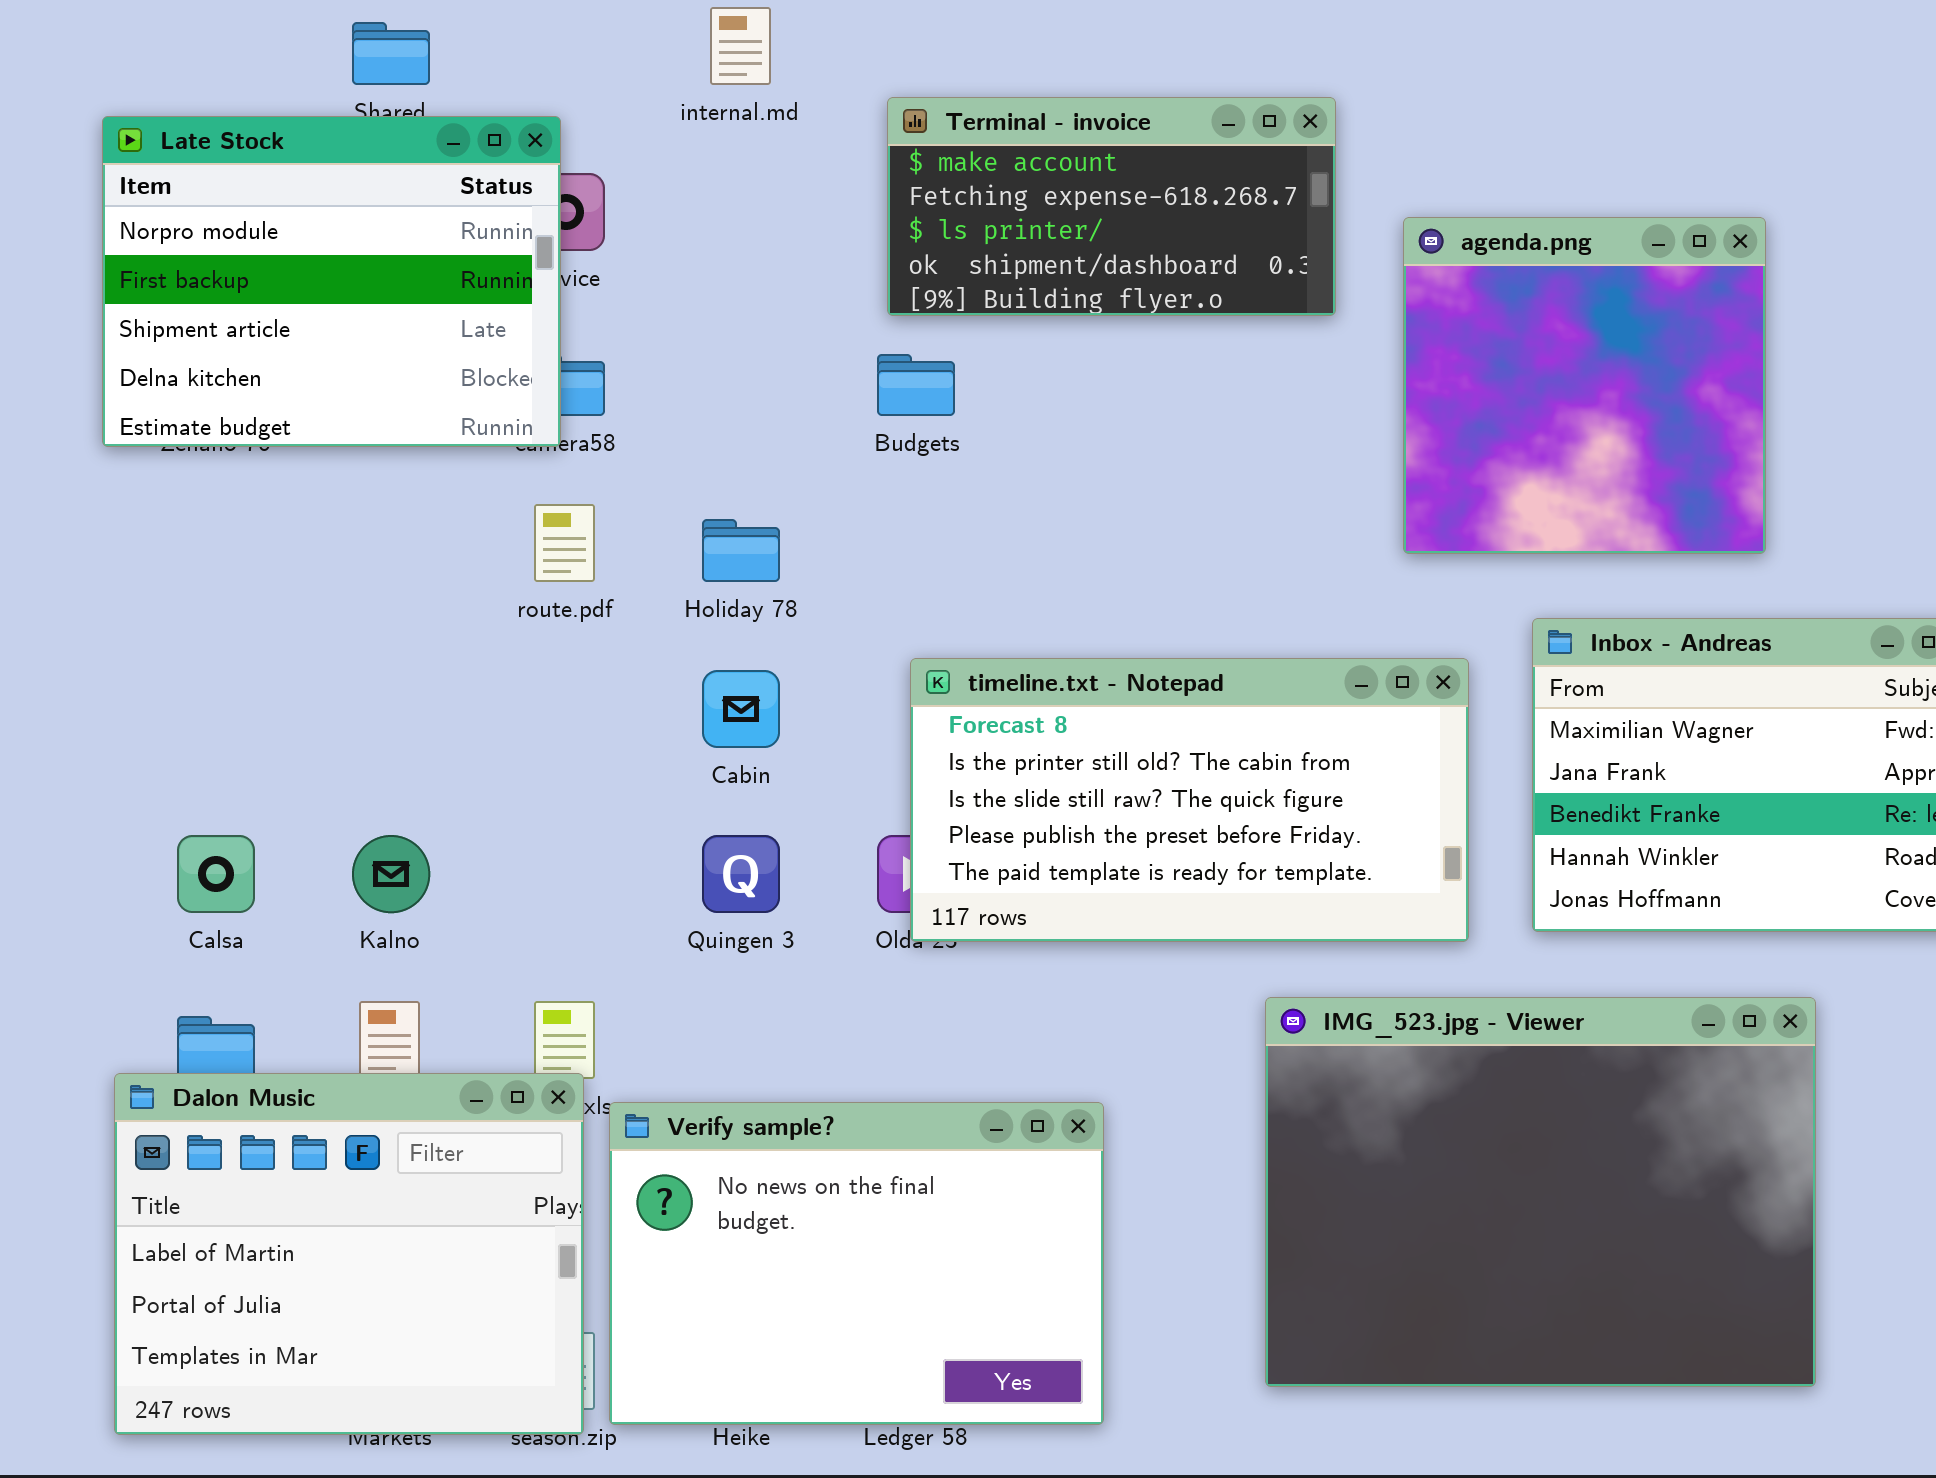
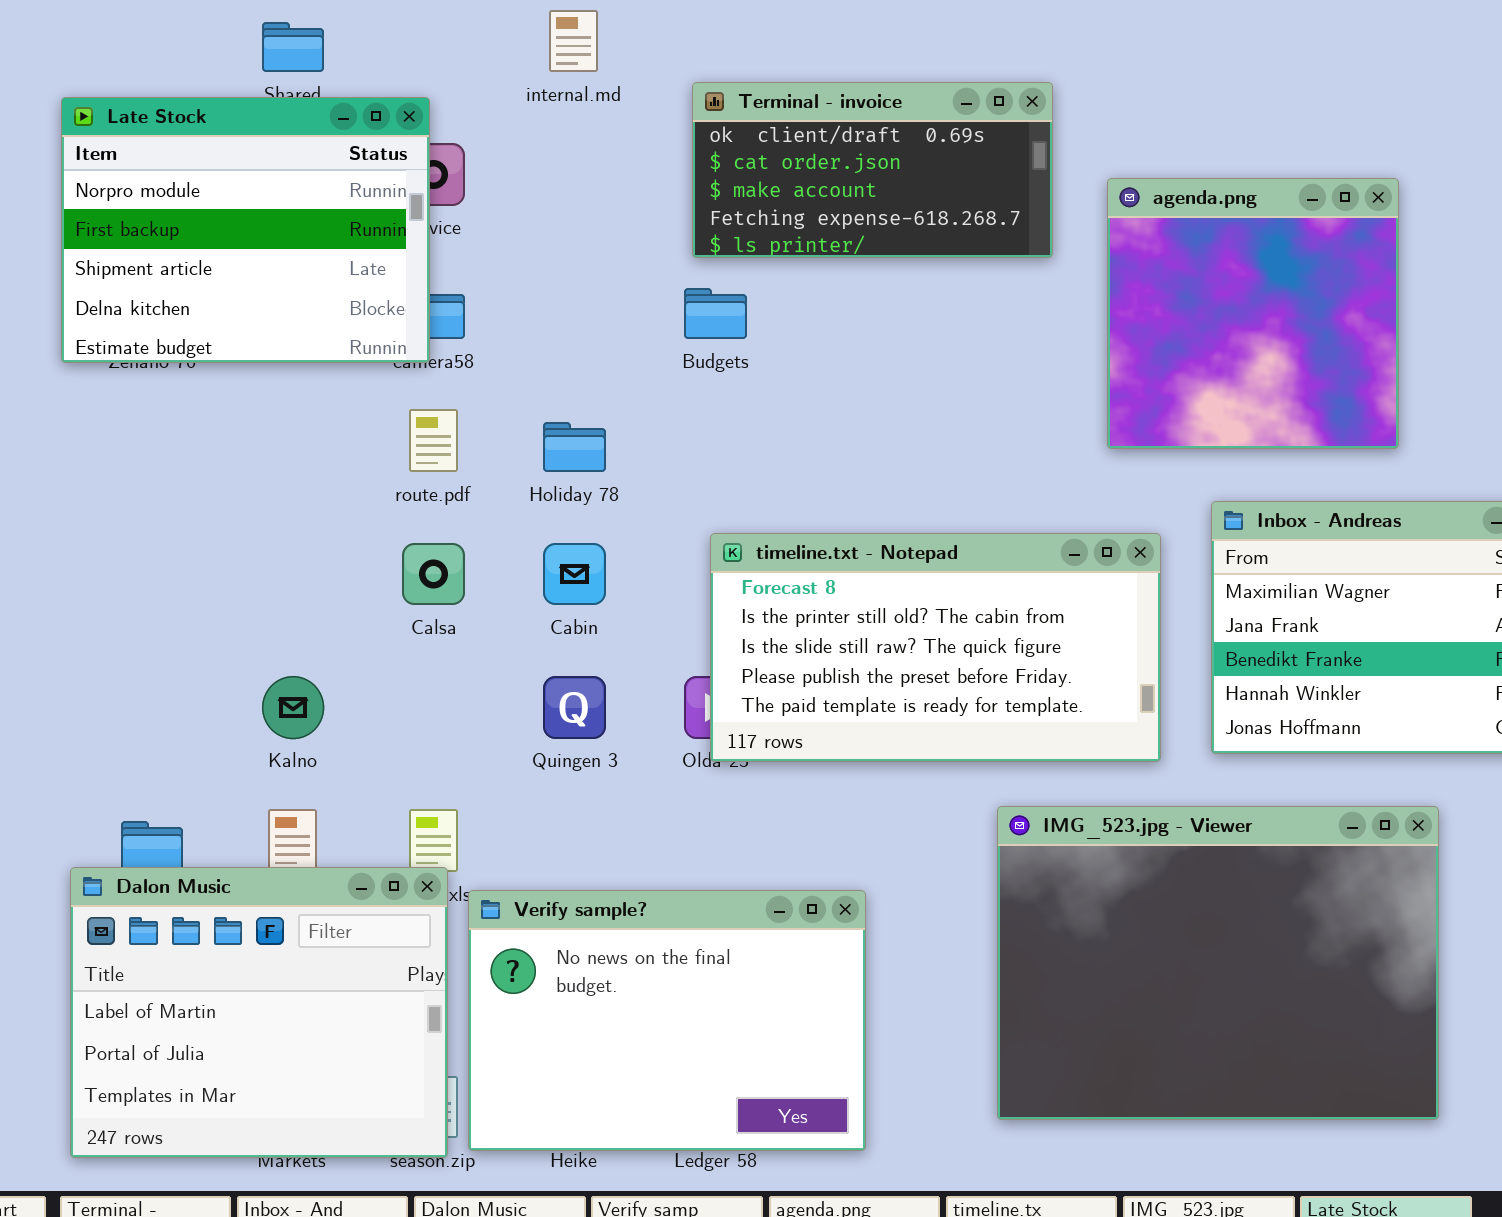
Terminal - invoice: [887,97,1336,316] -> [692,82,1053,258], scrolled up 2 rows
Calsa: [177,835,255,913] -> [402,543,465,605], moved

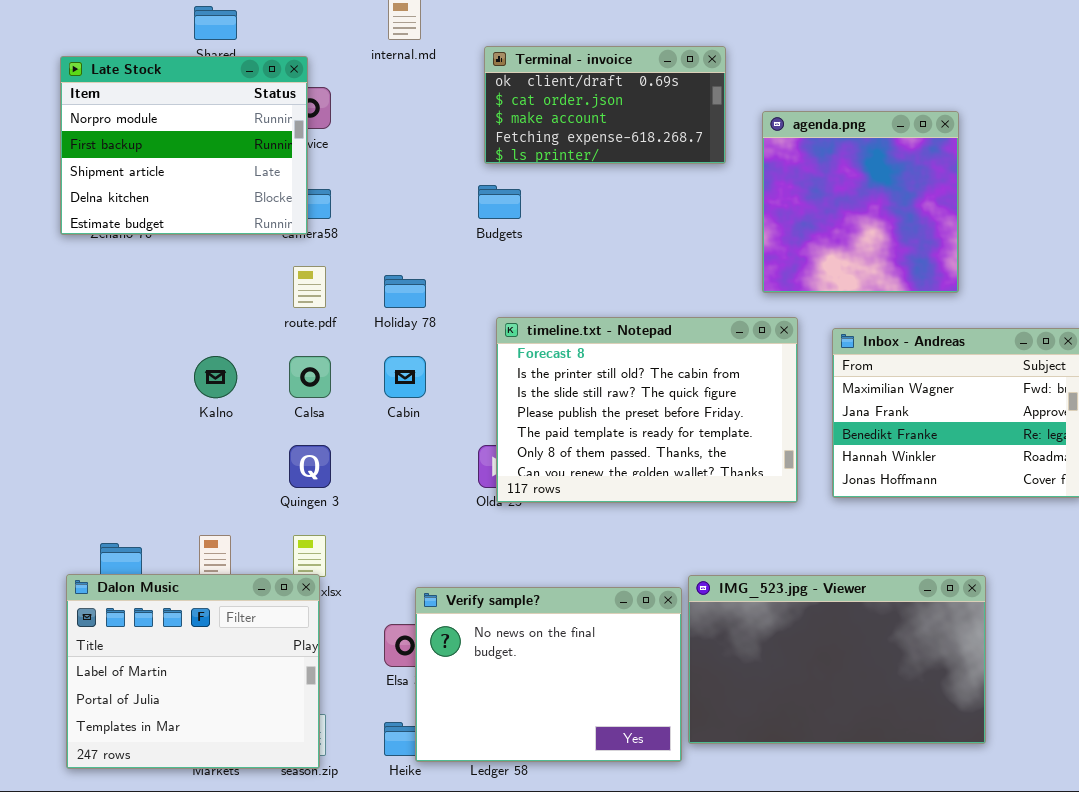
timeline.txt - Notepad: [710,533,1161,762] -> [496,317,798,503], resized
Kalno: [262,676,324,739] -> [194,356,237,398], moved
Quingen 3: [543,676,606,739] -> [289,445,331,488], moved
IMG_523.jpg - Viewer: [997,806,1439,1120] -> [688,575,986,744], resized
Verify sample?: [468,890,866,1151] -> [415,587,682,762], moved

